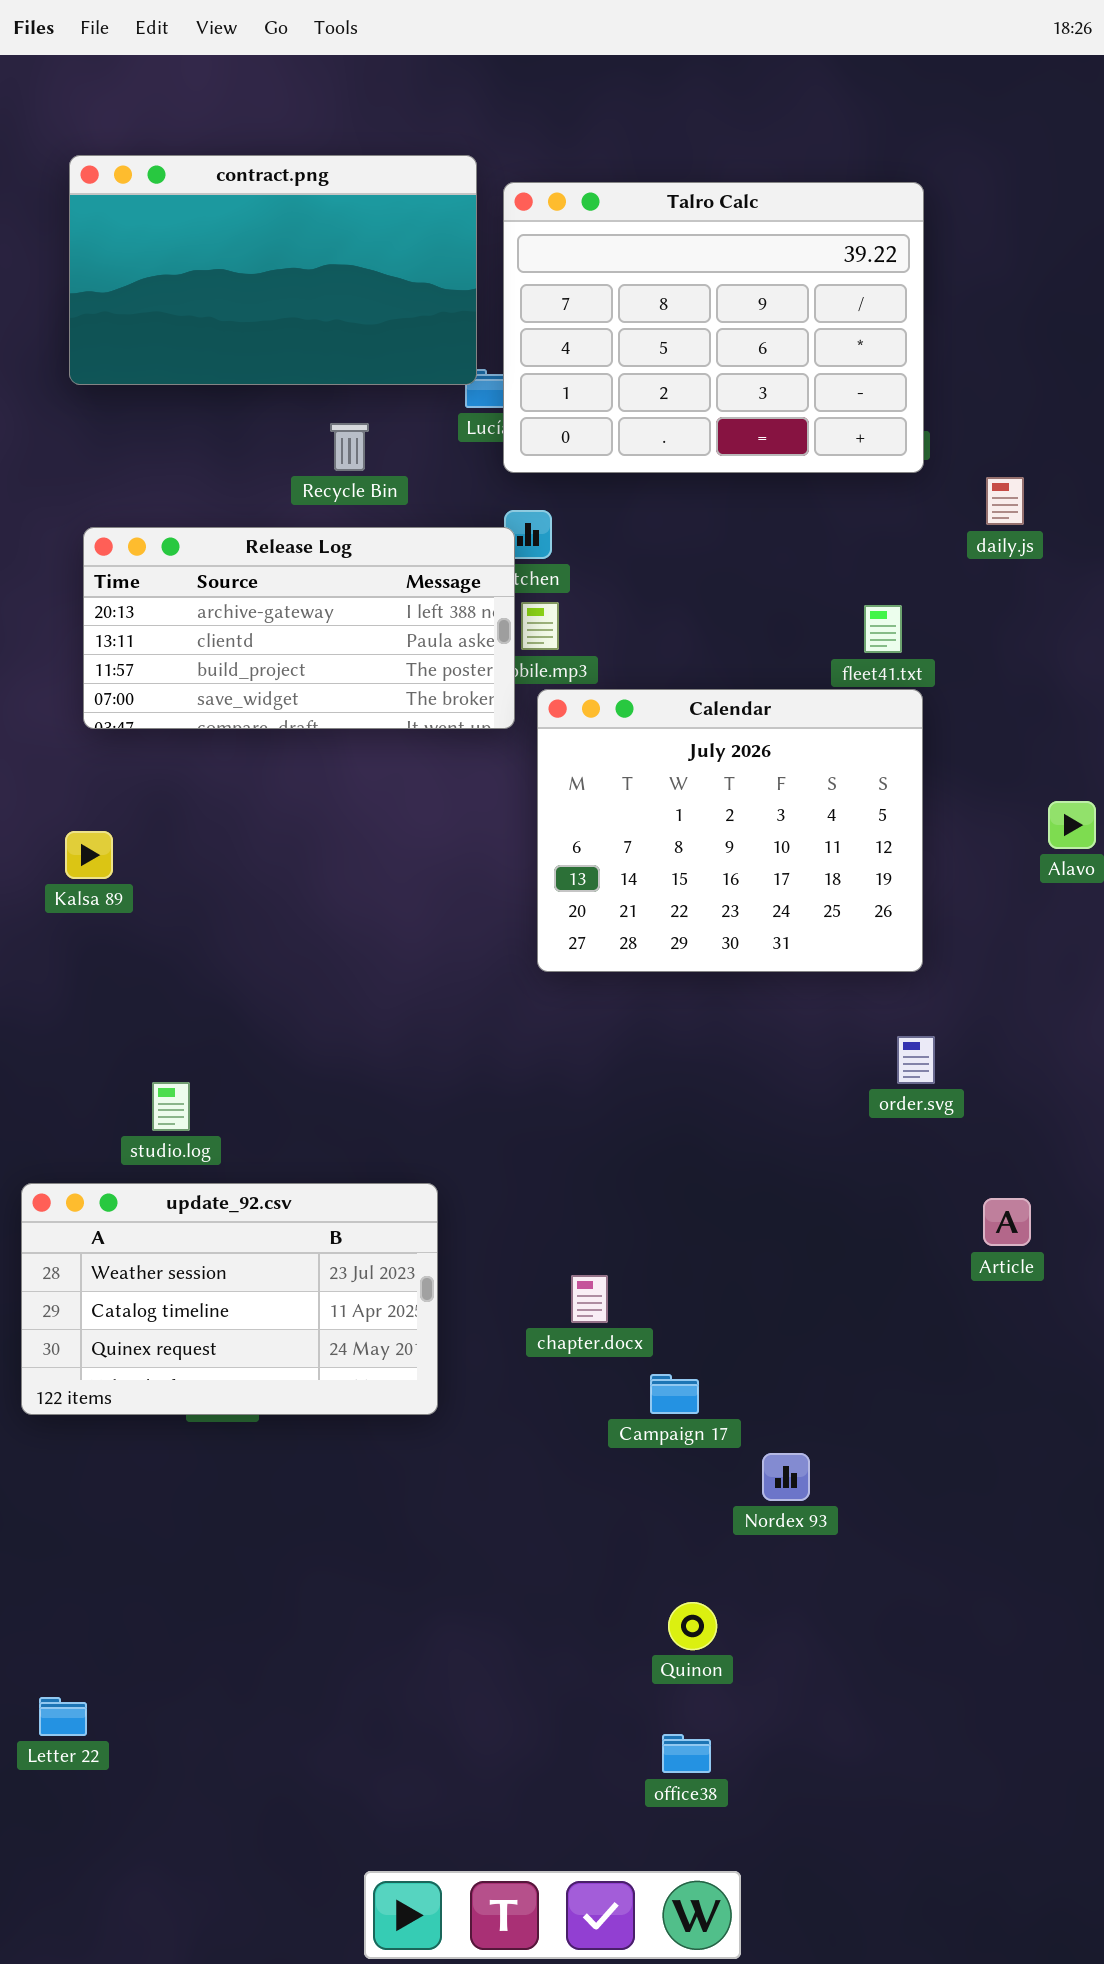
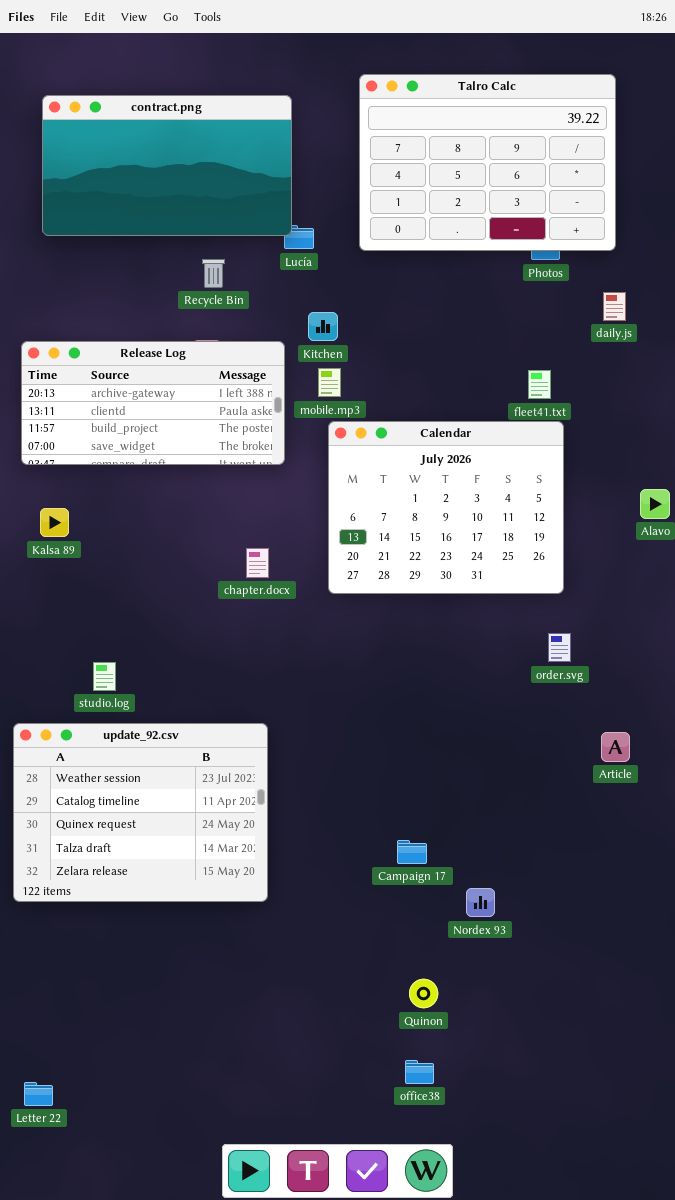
Talro Calc: [503,182,924,473] -> [359,74,616,251], moved
Release Log: [83,527,515,729] -> [21,341,285,465], moved
update_92.csv: [21,1183,438,1415] -> [13,723,268,902], resized
chapter.docx: [571,1275,608,1323] -> [246,548,269,578], moved
Letter 22: [39,1697,87,1736] -> [24,1082,53,1106], moved

